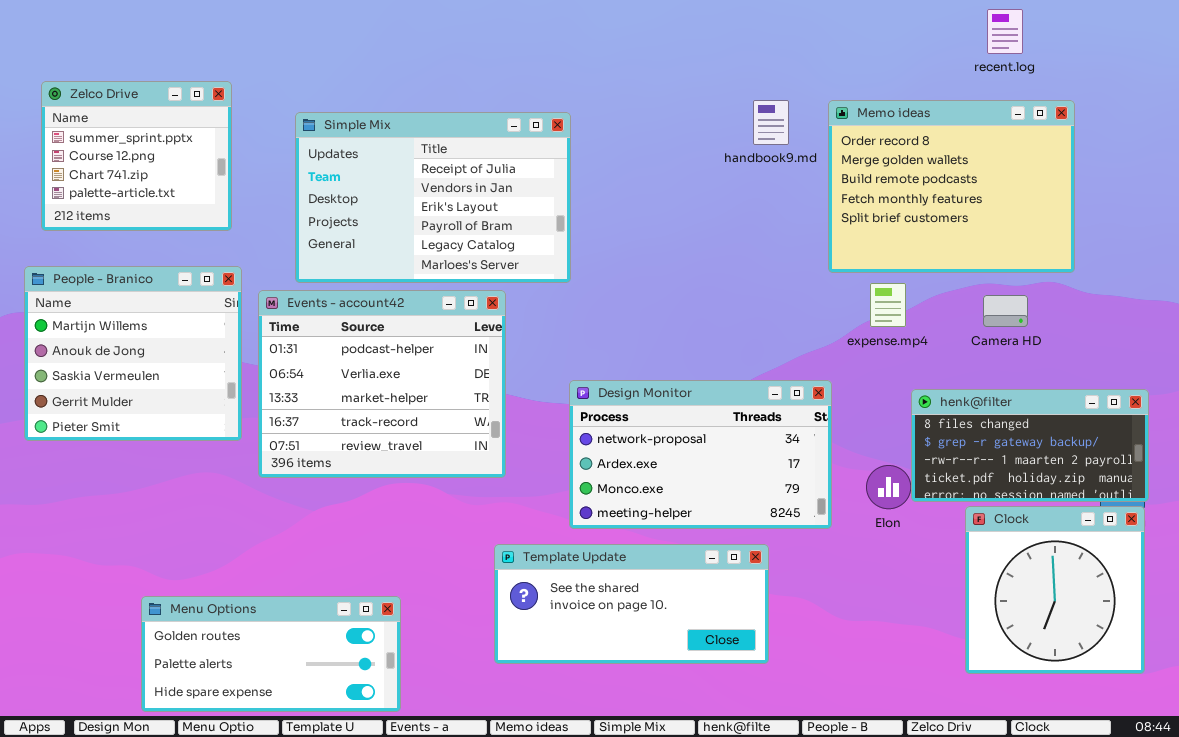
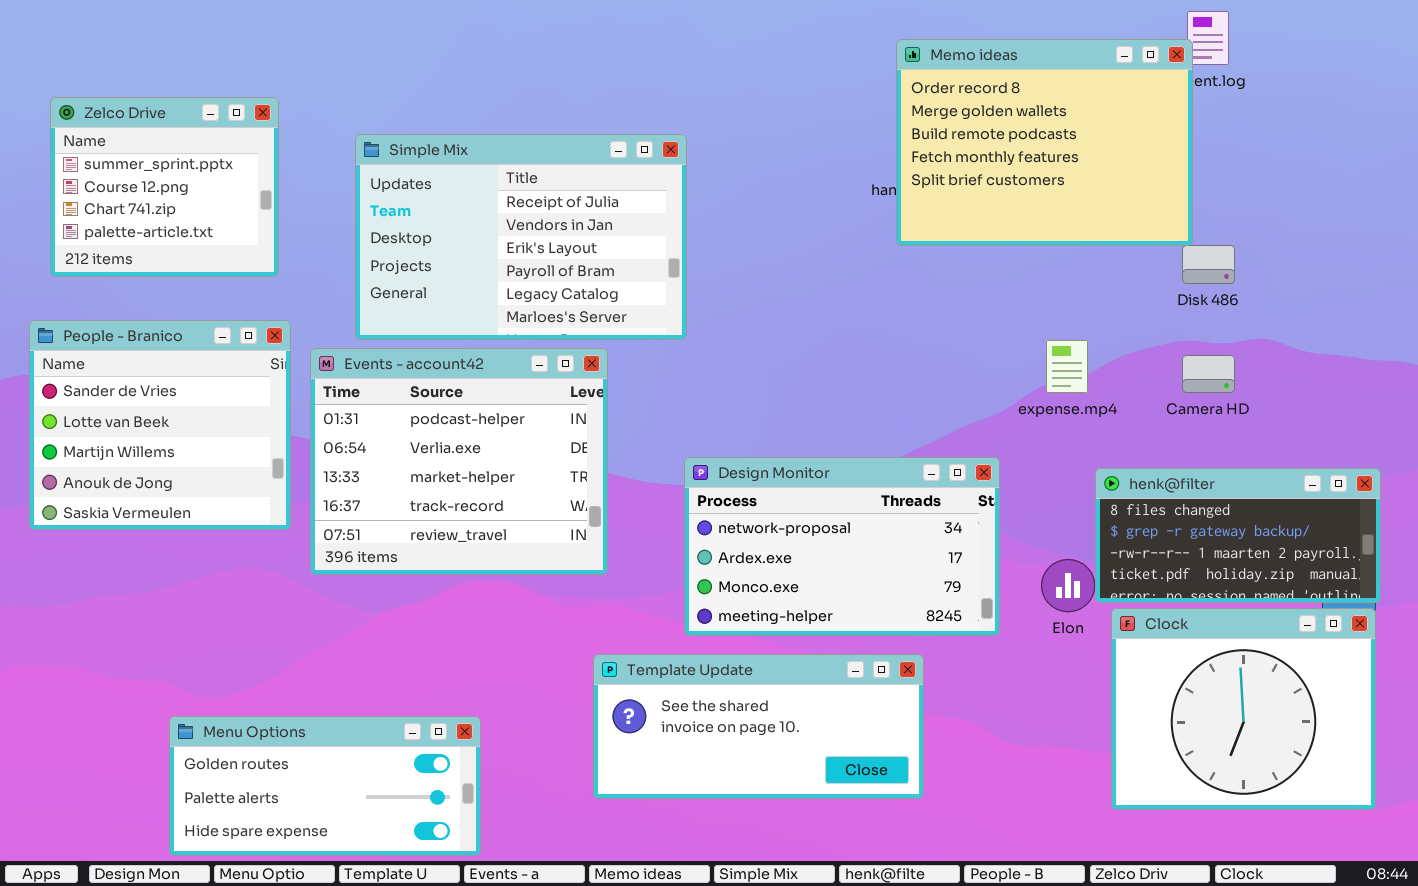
Memo ideas: [828,100,1075,273] -> [896,39,1193,246], moved
People - Branico: [24,266,242,441] -> [29,320,291,530], scrolled up 2 rows
Clock: [965,506,1145,674] -> [1111,608,1376,810], resized

